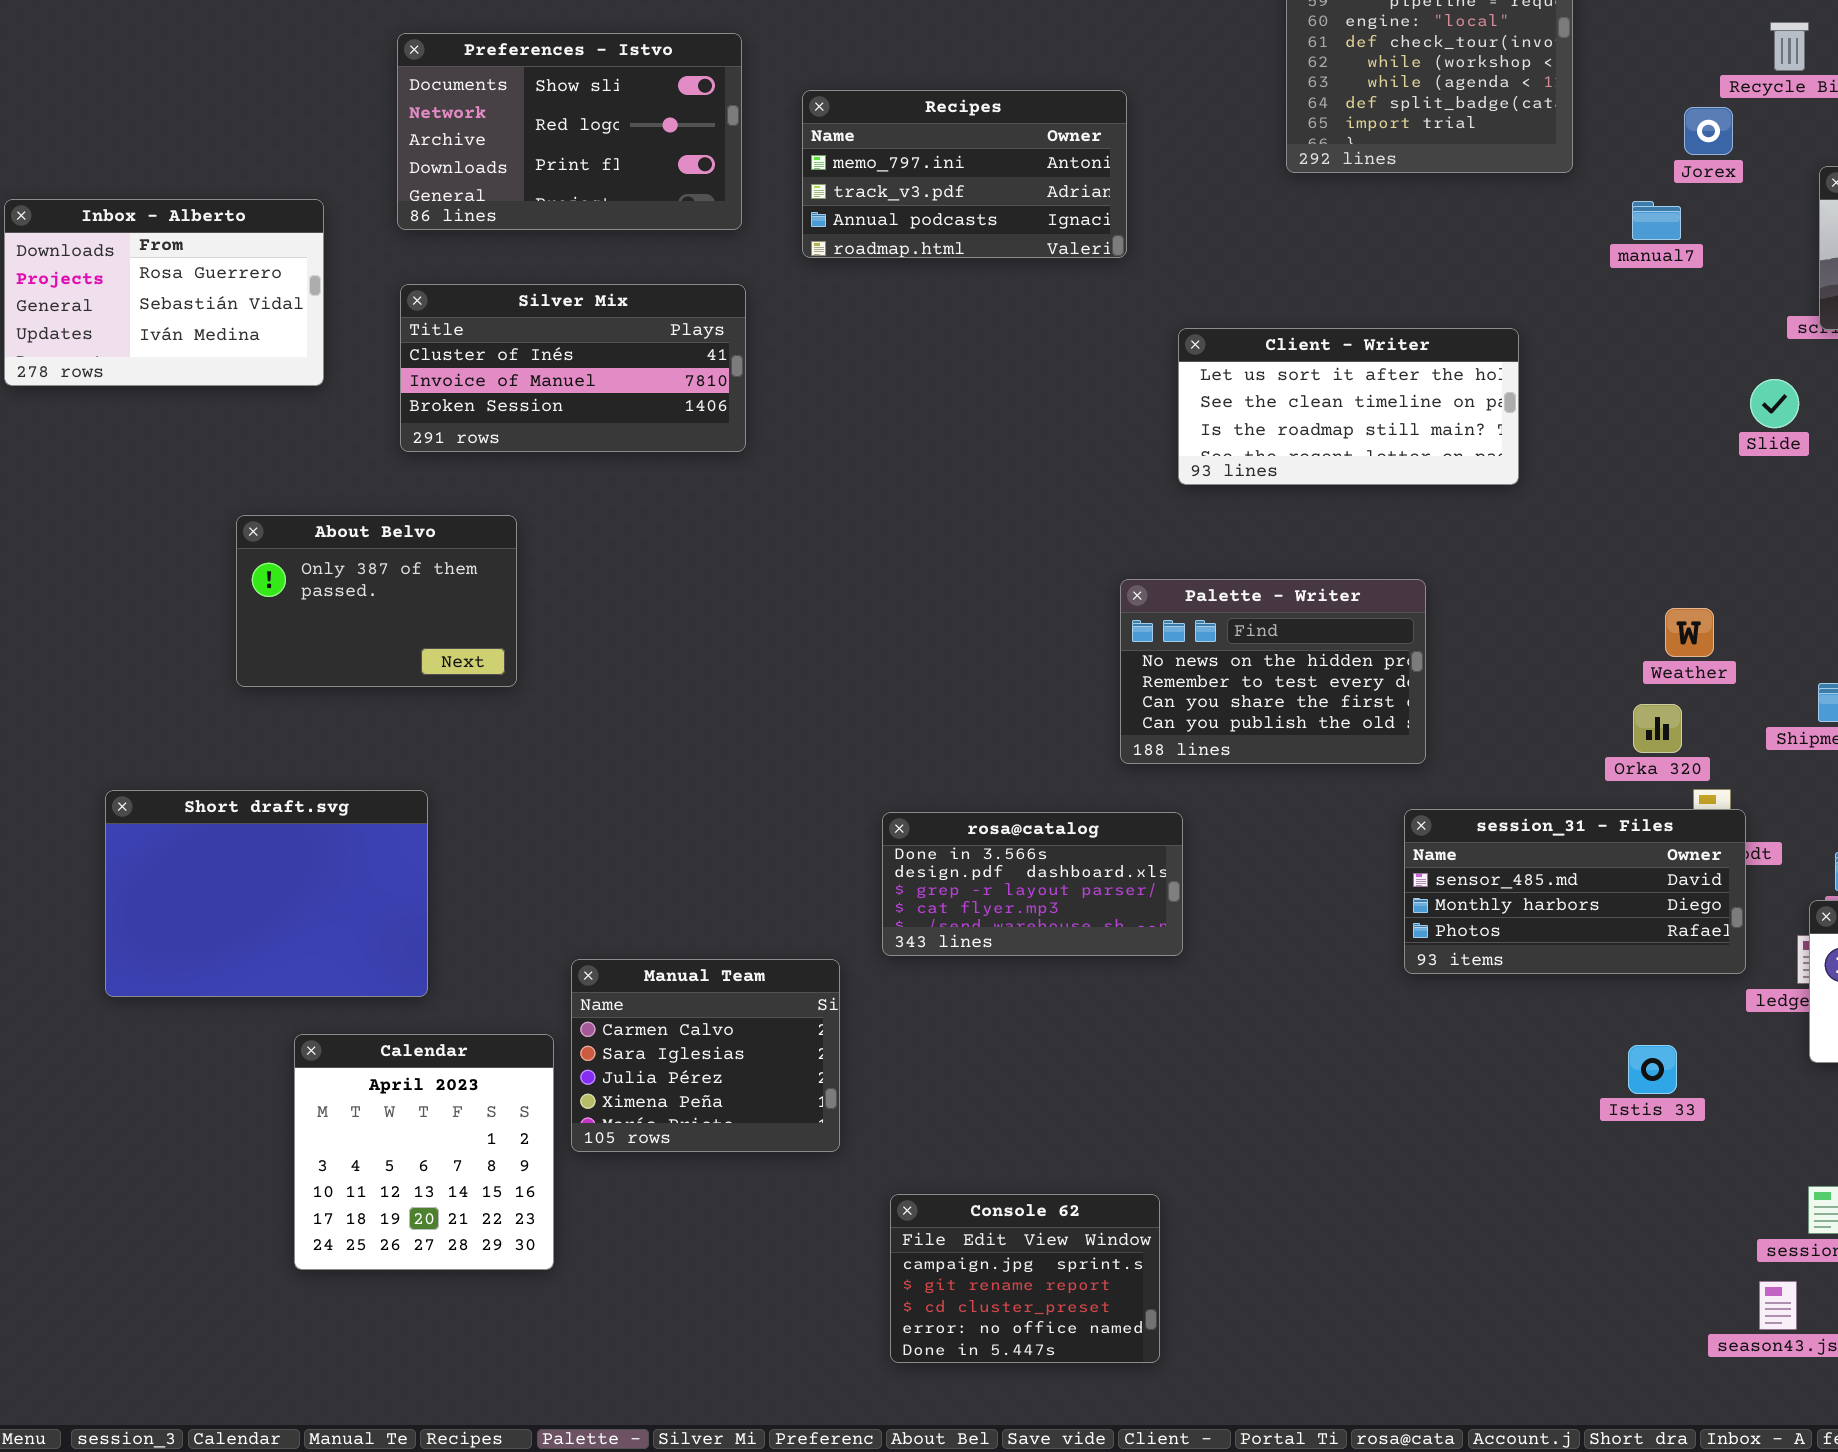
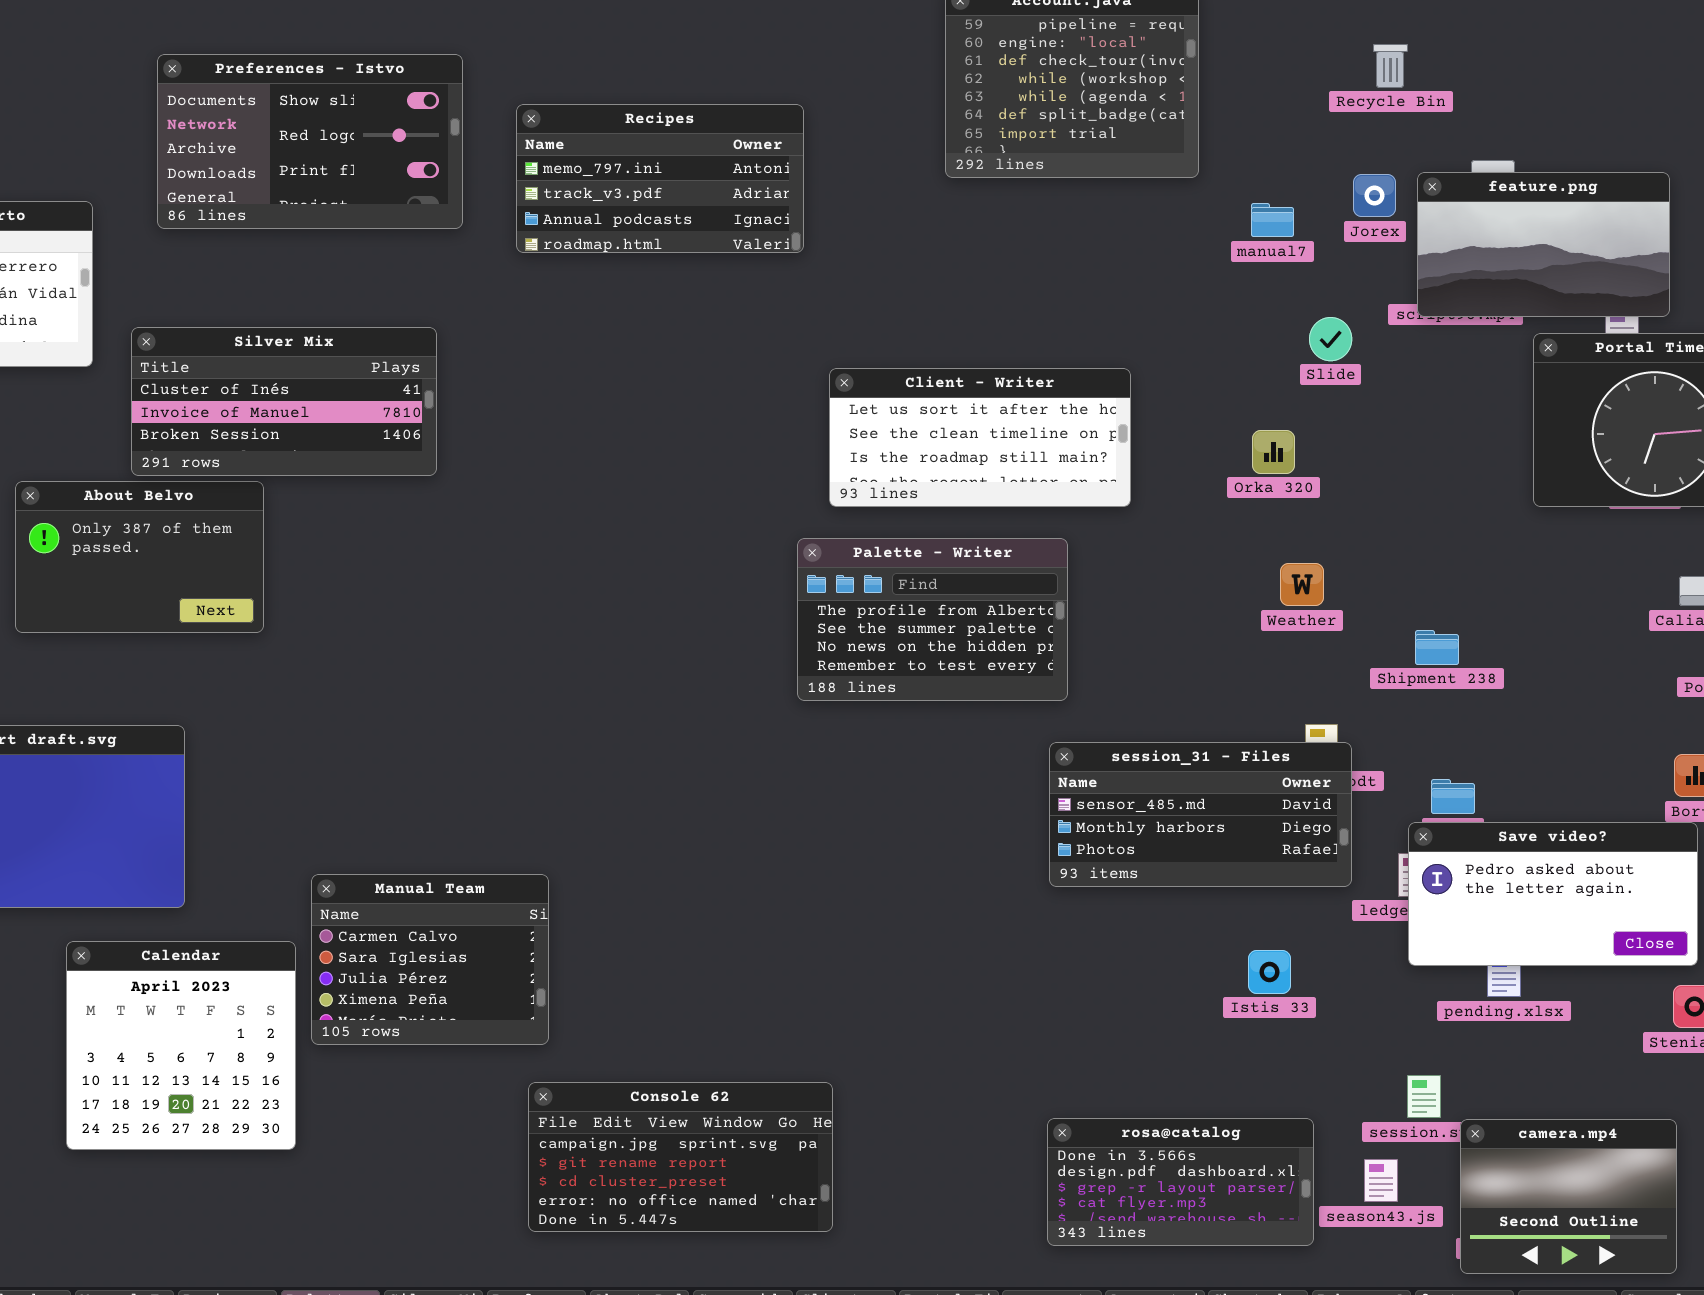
Jorex: [1684,107,1733,155] -> [1353,174,1396,217], moved
Silver Mix: [400,284,746,452] -> [131,327,437,476], moved
Client - Writer: [1178,328,1519,485] -> [829,368,1131,507], moved
Slide: [1750,379,1799,428] -> [1309,317,1352,361], moved
Palette - Writer: [1120,579,1426,764] -> [797,538,1068,701], scrolled up 2 rows
Orka 320: [1633,704,1682,753] -> [1252,430,1295,474], moved
rosa@catalog: [882,812,1183,956] -> [1047,1118,1314,1246], moved
Console 62: [890,1194,1160,1363] -> [528,1082,833,1232], resized

